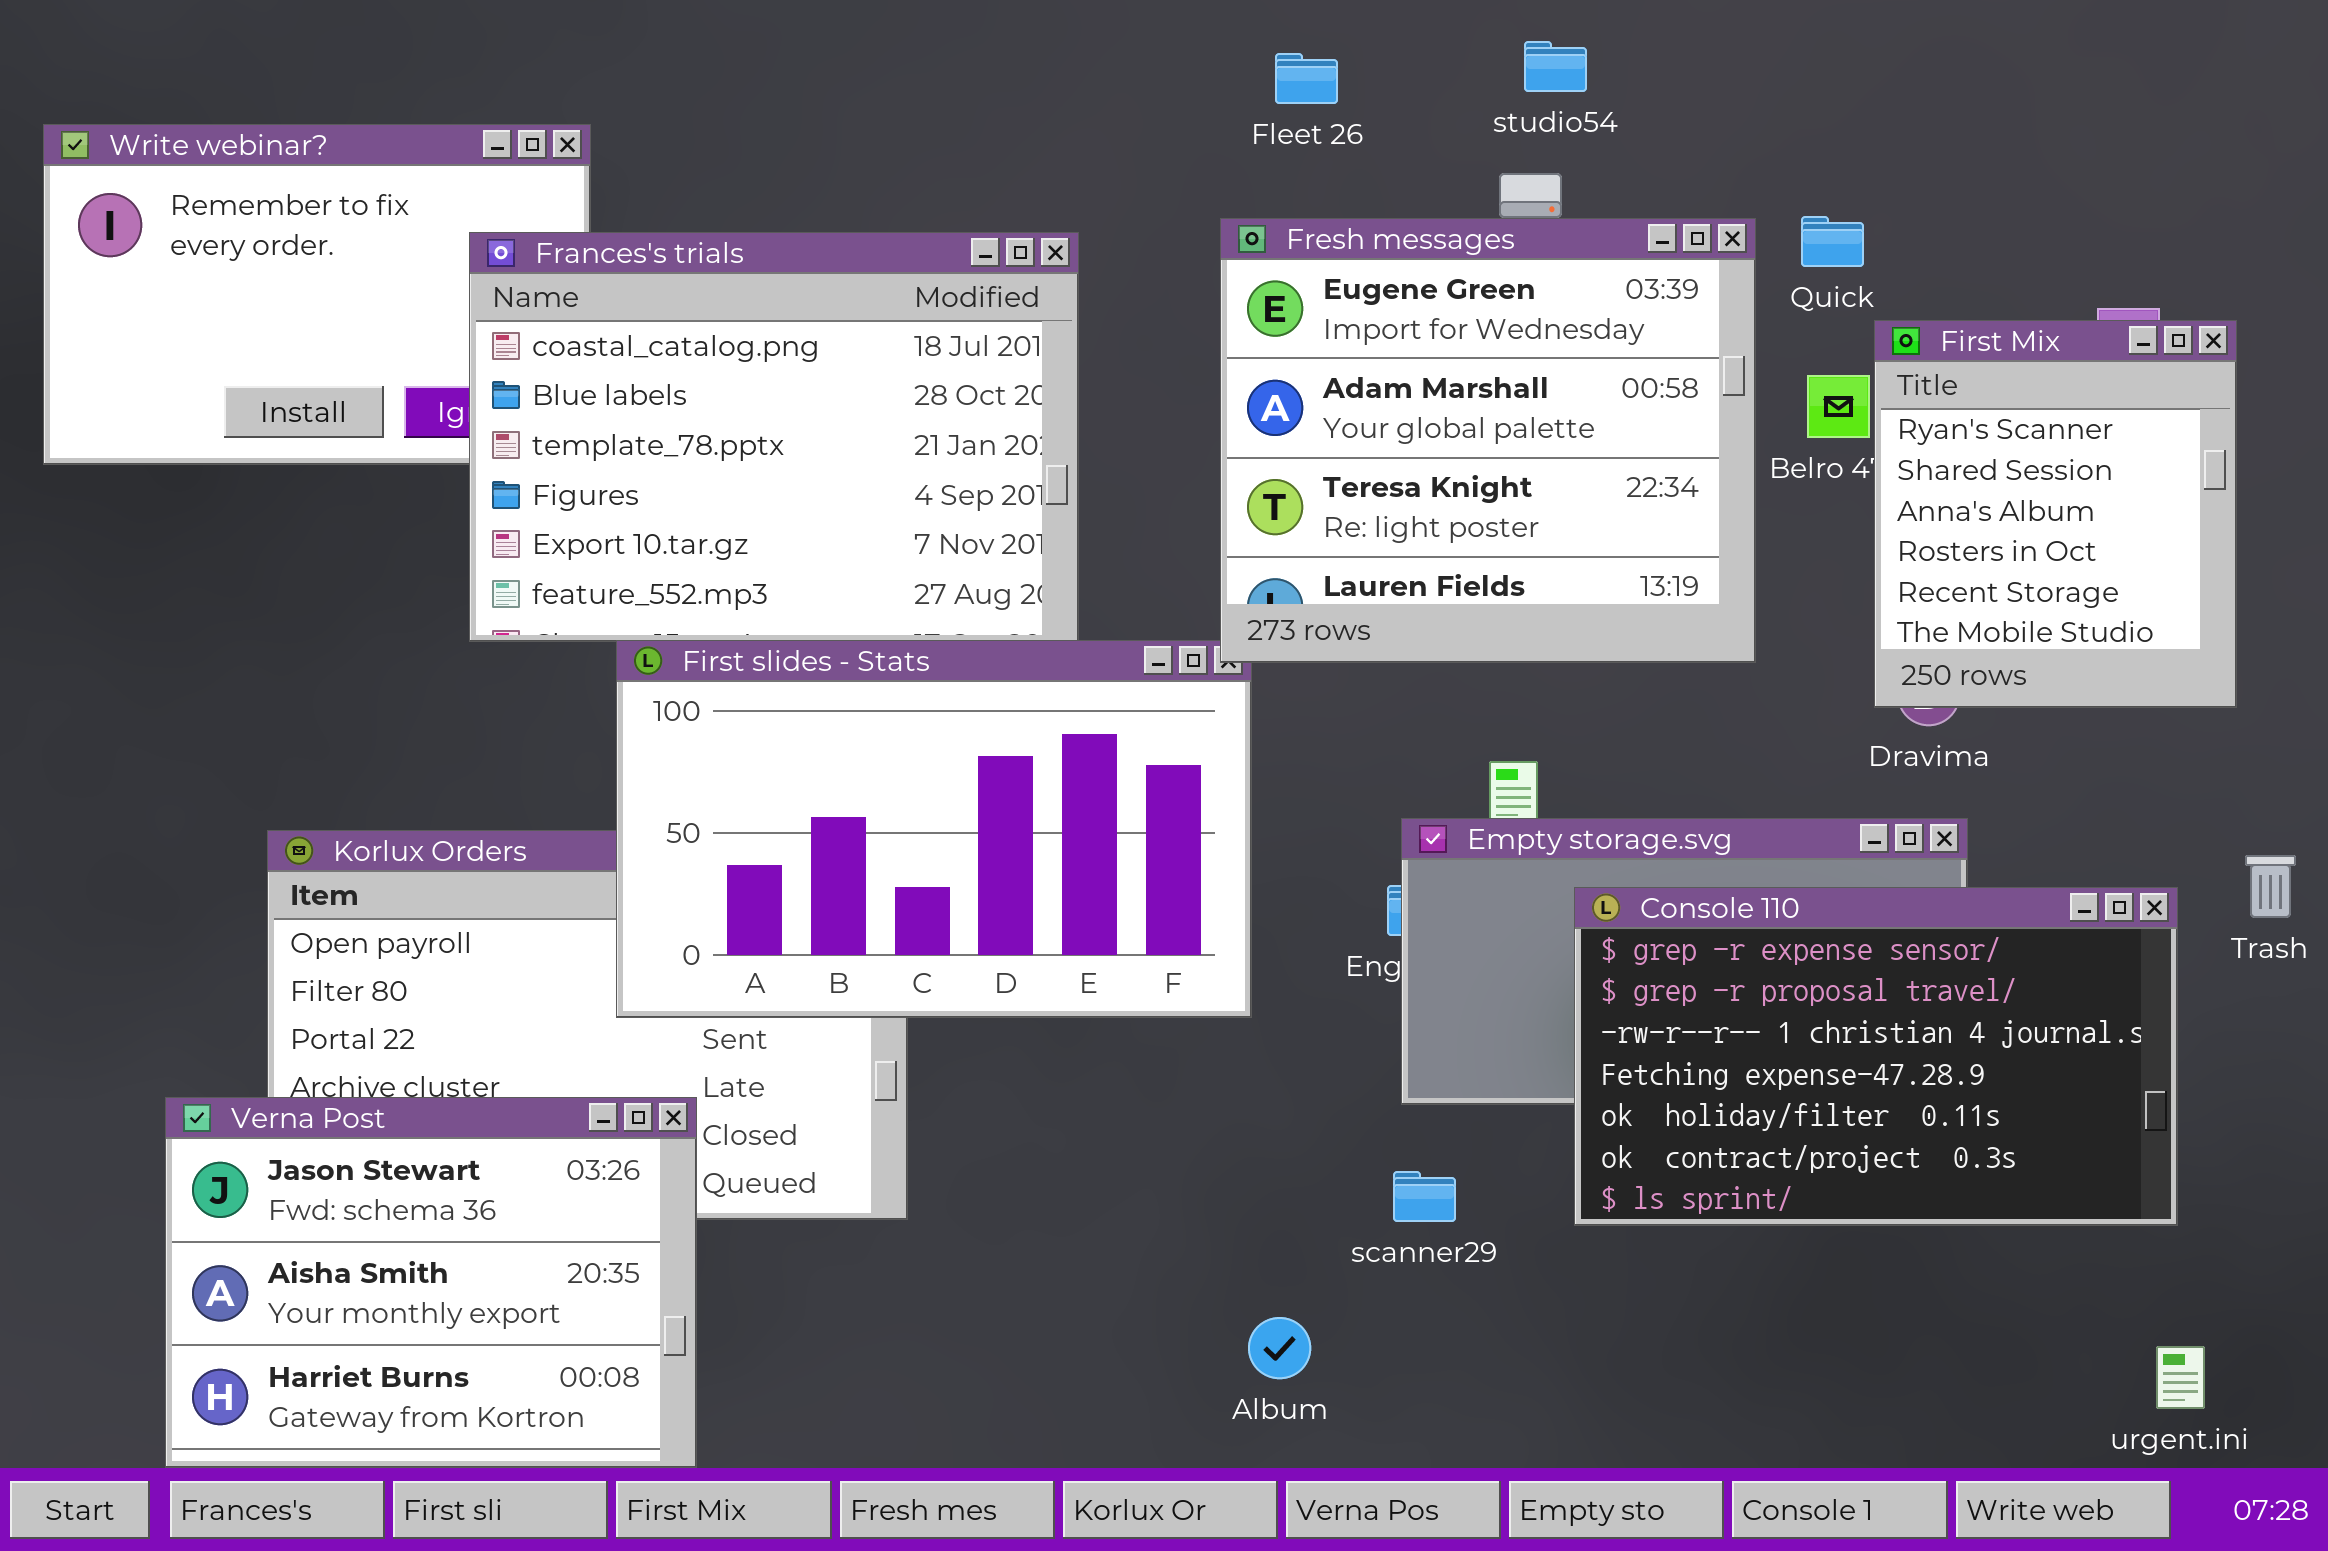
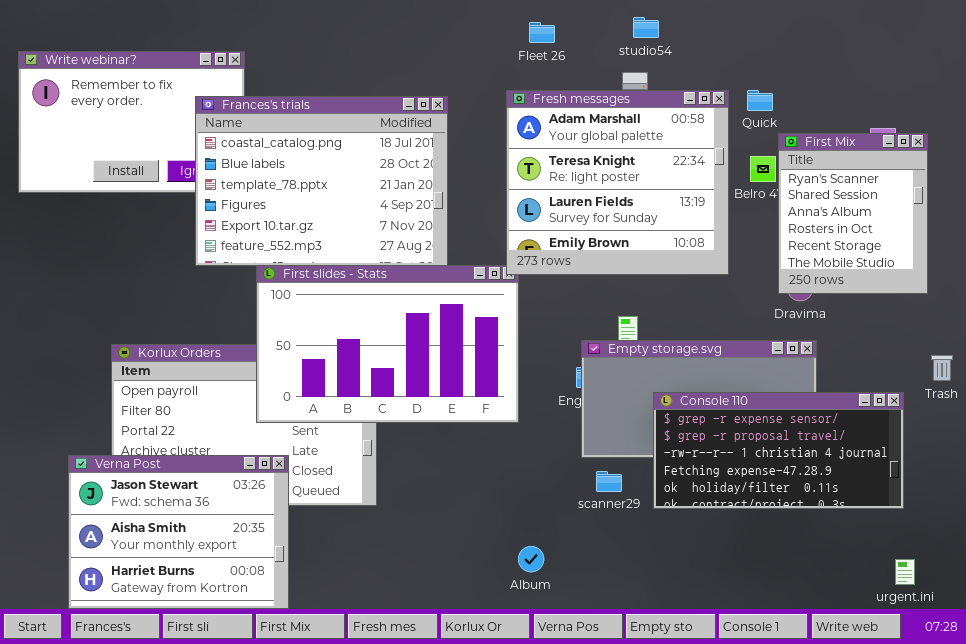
Fresh messages: [1220,218,1756,663] -> [506,90,729,275], scrolled down 1 row
Console 110: [1574,887,2178,1226] -> [653,392,904,509], resized
scanner29: [1393,1171,1456,1222] -> [596,471,622,492], moved

